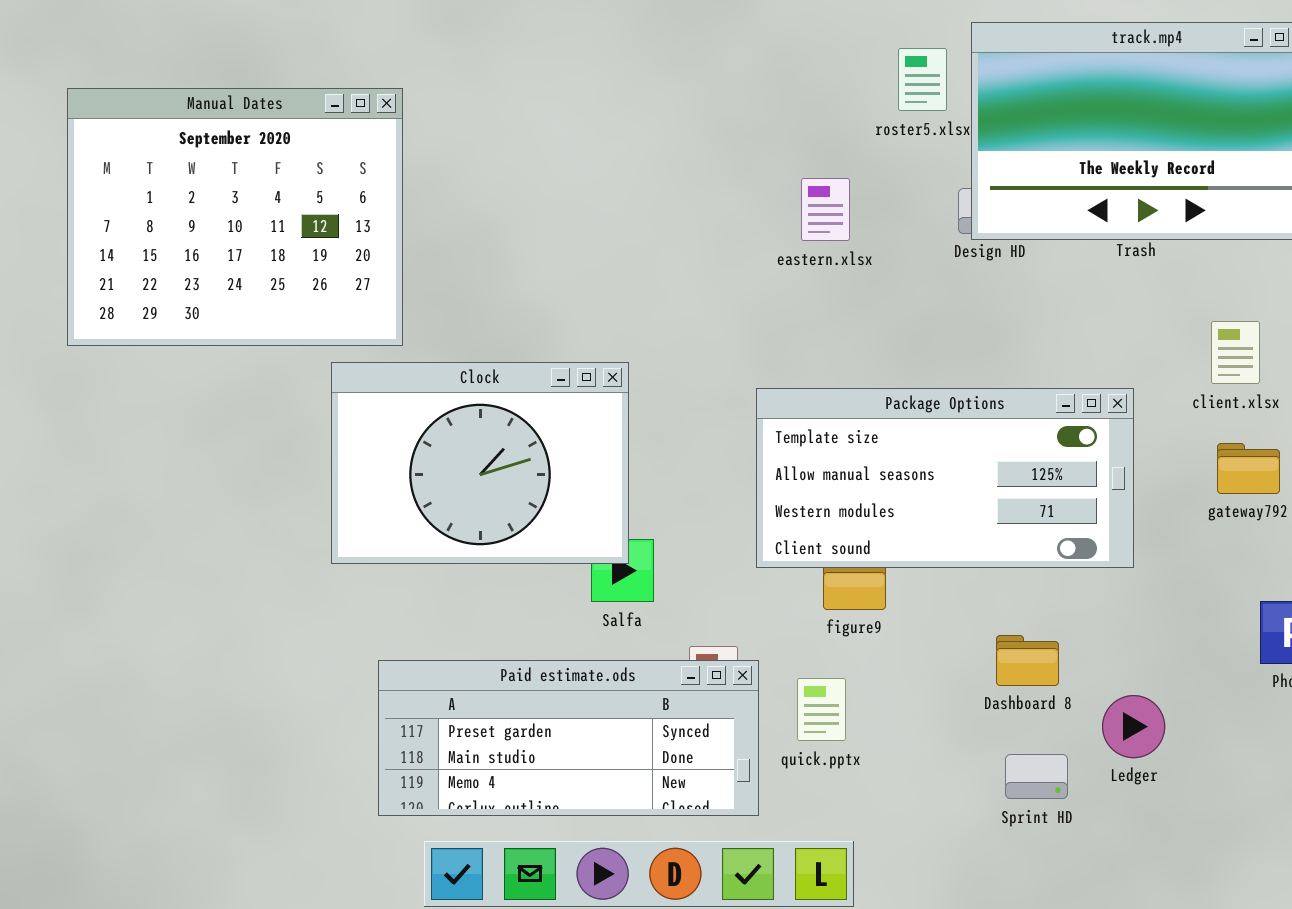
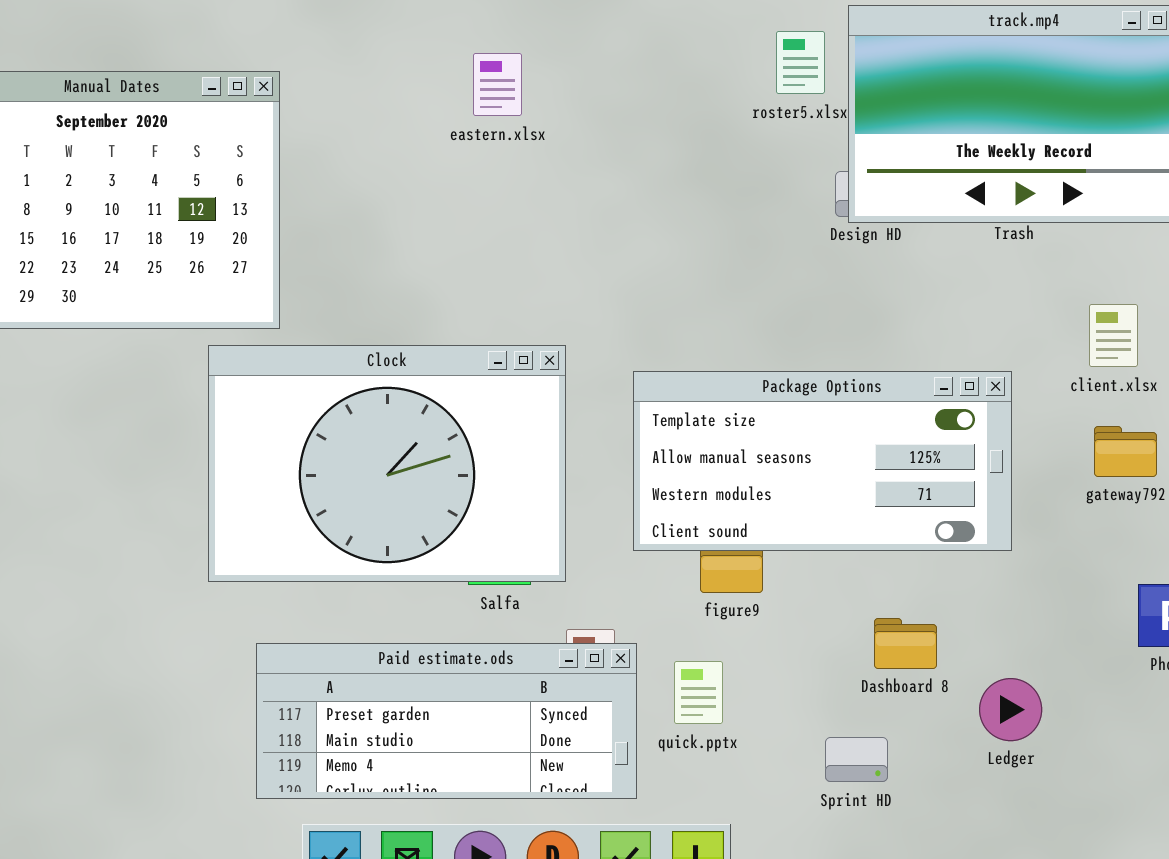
eastern.xlsx: [801,178,850,241] -> [473,53,522,116], moved
Clock: [331,362,629,564] -> [208,345,566,582], resized
Sprint HD: [1005,754,1068,799] -> [825,737,888,782], moved

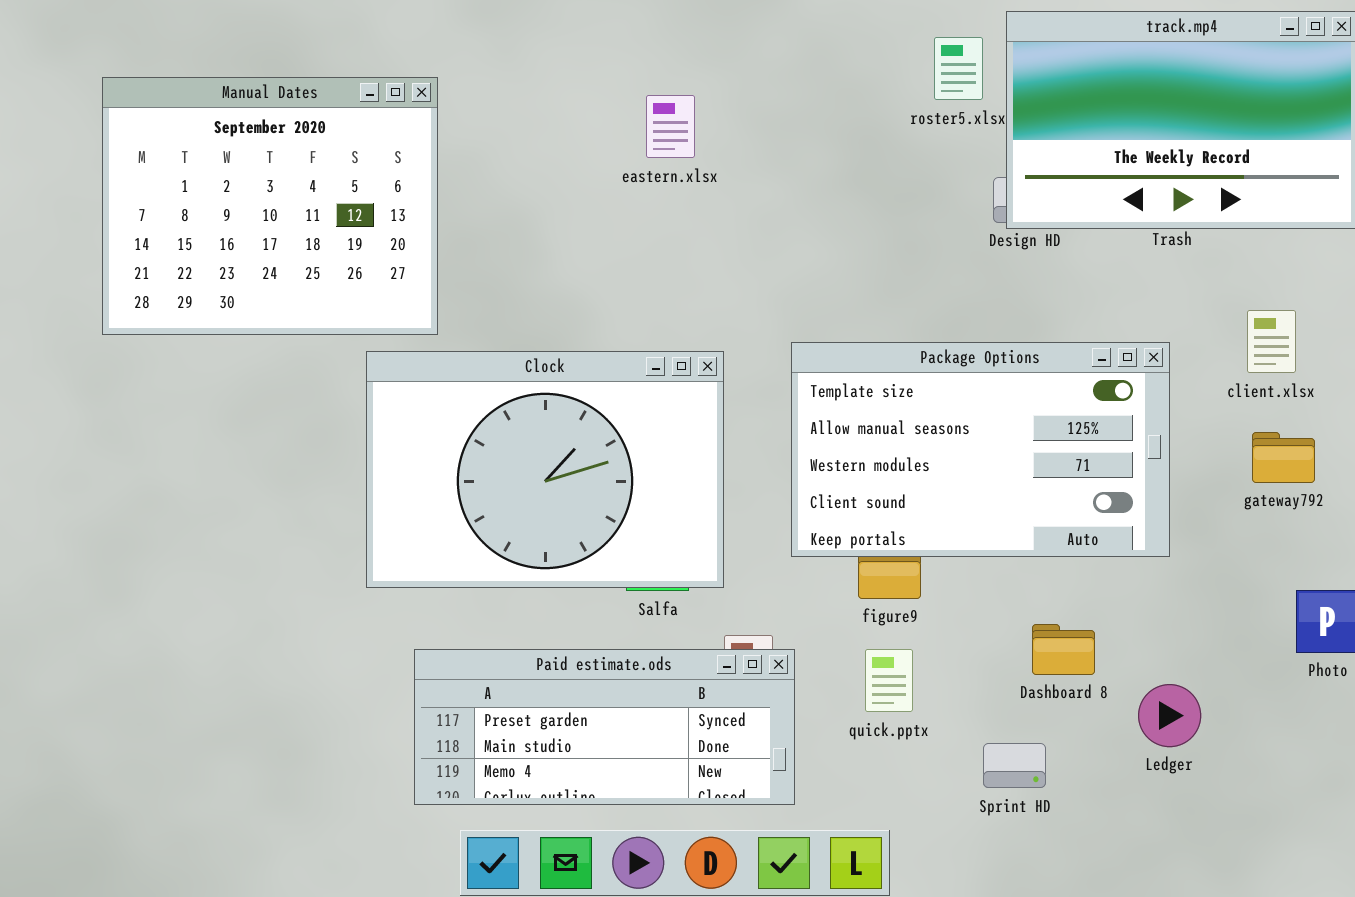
eastern.xlsx: [473,53,522,116] -> [646,95,695,158], moved
Package Options: [633,371,1012,551] -> [791,342,1170,557], resized
quick.pptx: [674,661,723,724] -> [865,649,913,712], moved

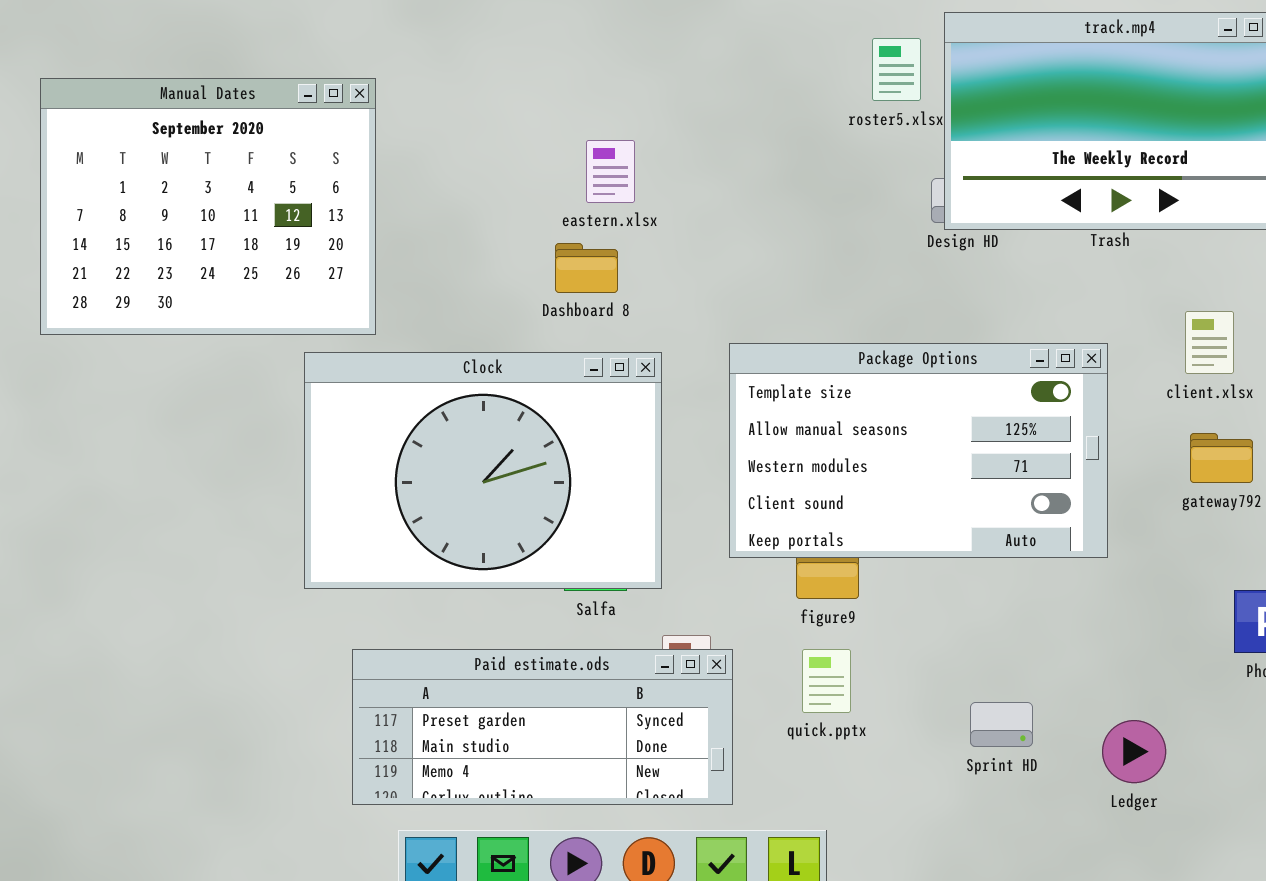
eastern.xlsx: [646,95,695,158] -> [586,140,635,203], moved
Dashboard 8: [1032,624,1095,675] -> [555,243,618,293], moved
Ledger: [1138,684,1201,747] -> [1102,720,1166,783], moved
Sprint HD: [983,743,1046,788] -> [970,702,1033,747], moved

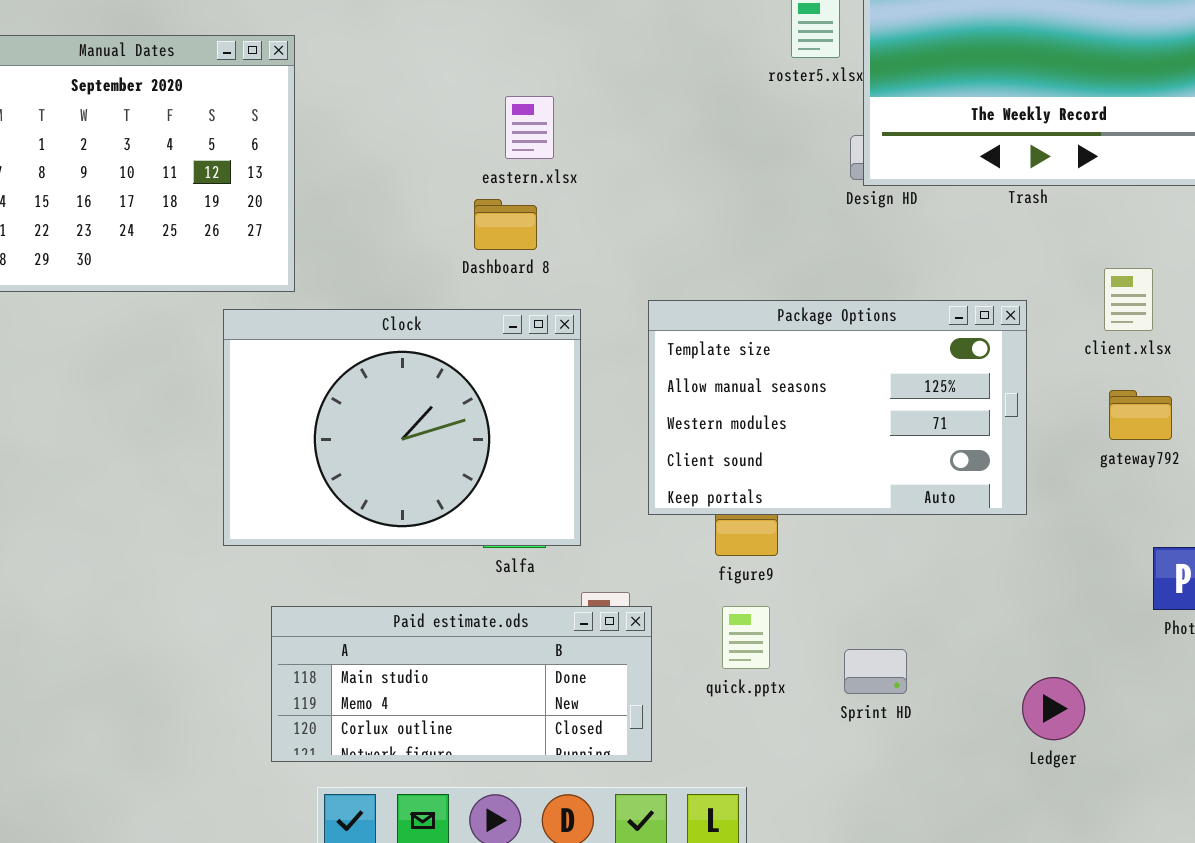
Paid estimate.ods: [352,649,733,805] -> [271,606,652,762], scrolled down 1 row
Sprint HD: [970,702,1033,747] -> [844,649,907,694], moved

